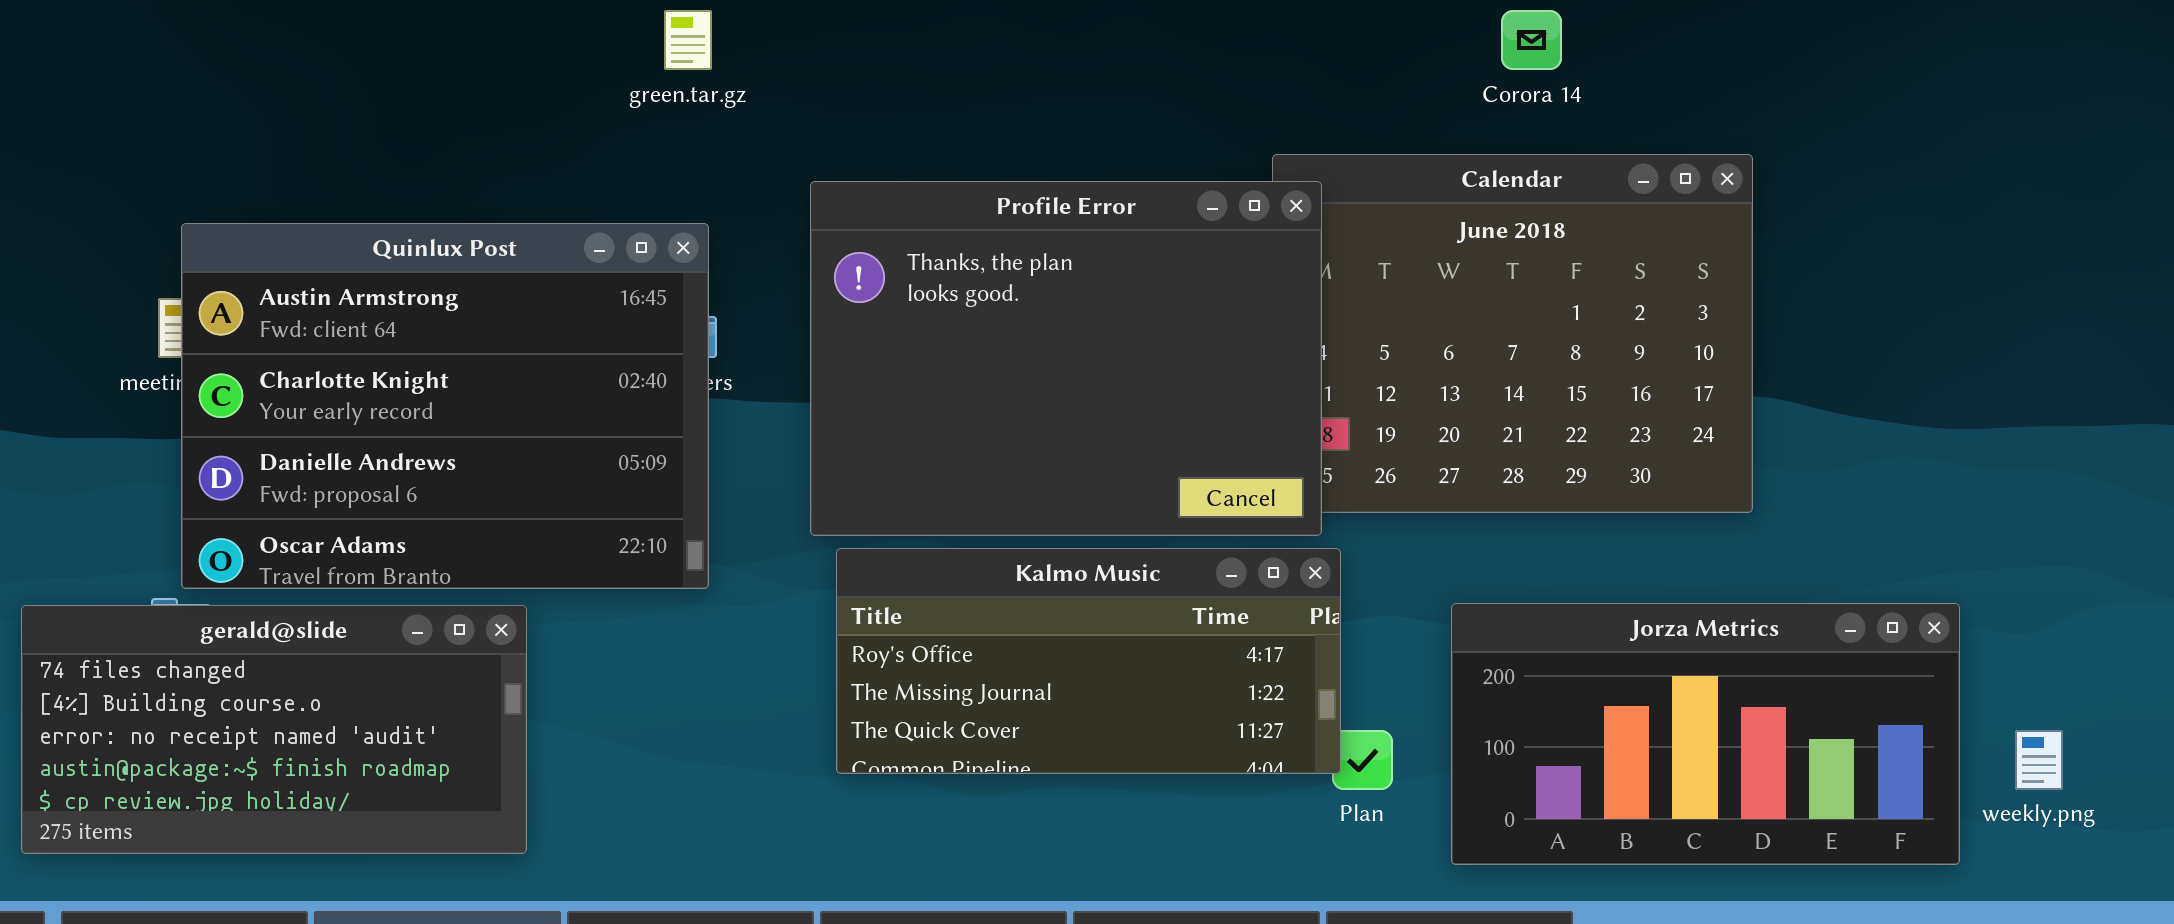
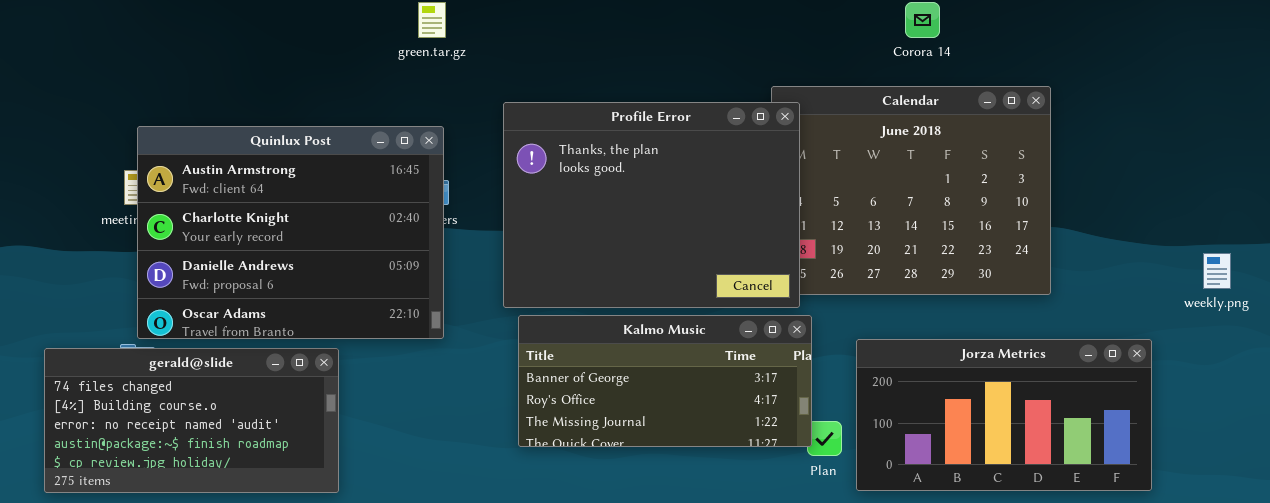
Kalmo Music: [836,548,1341,774] -> [518,315,812,447], scrolled up 1 row
Jorza Metrics: [1451,603,1960,865] -> [856,339,1152,491], moved
weekly.png: [2015,730,2063,790] -> [1203,253,1231,289], moved

